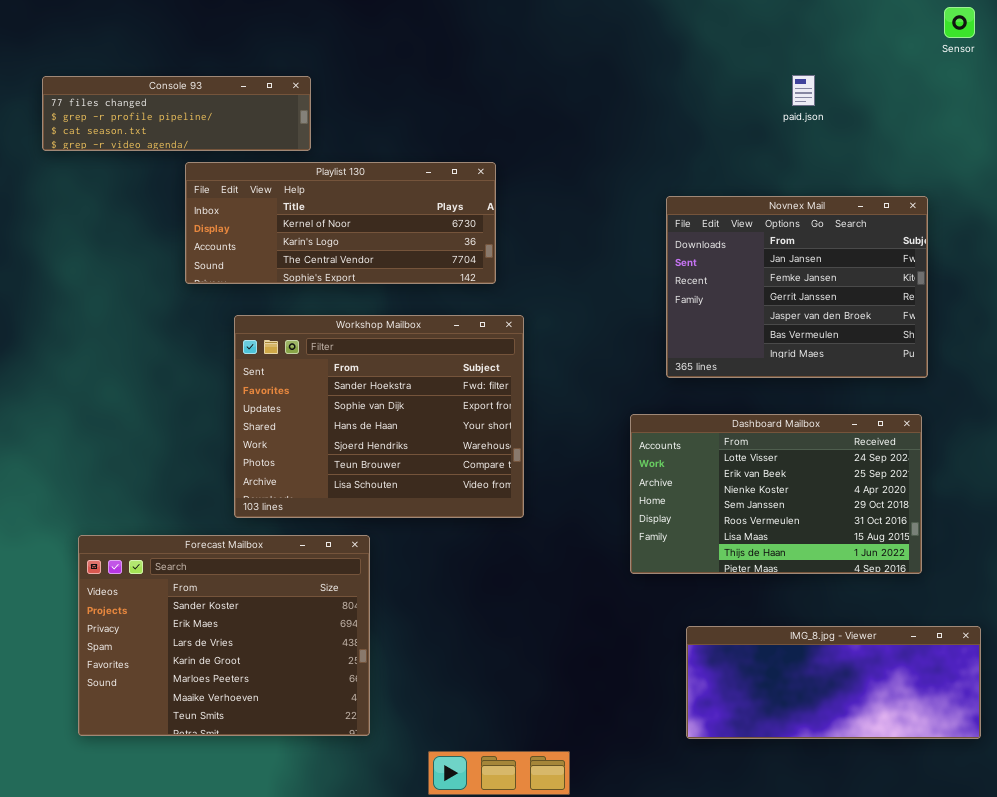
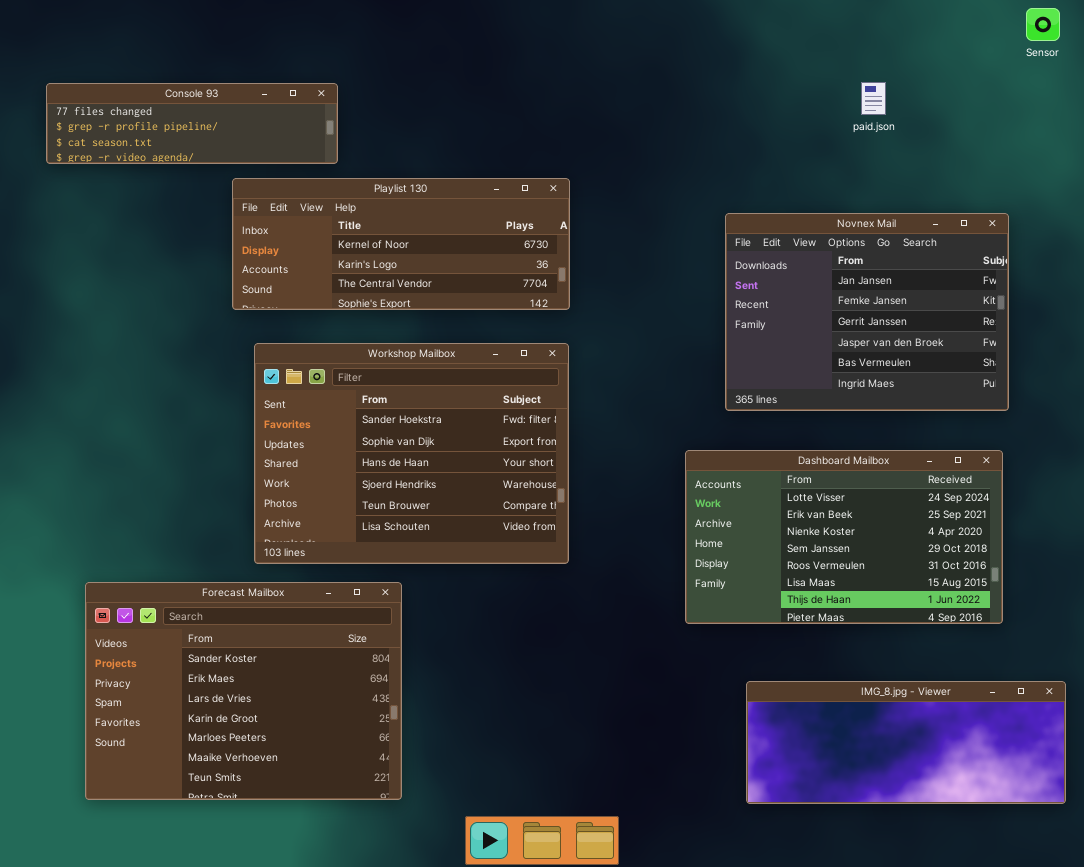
Playlist 130: [185,162,496,284] -> [232,178,570,310], moved

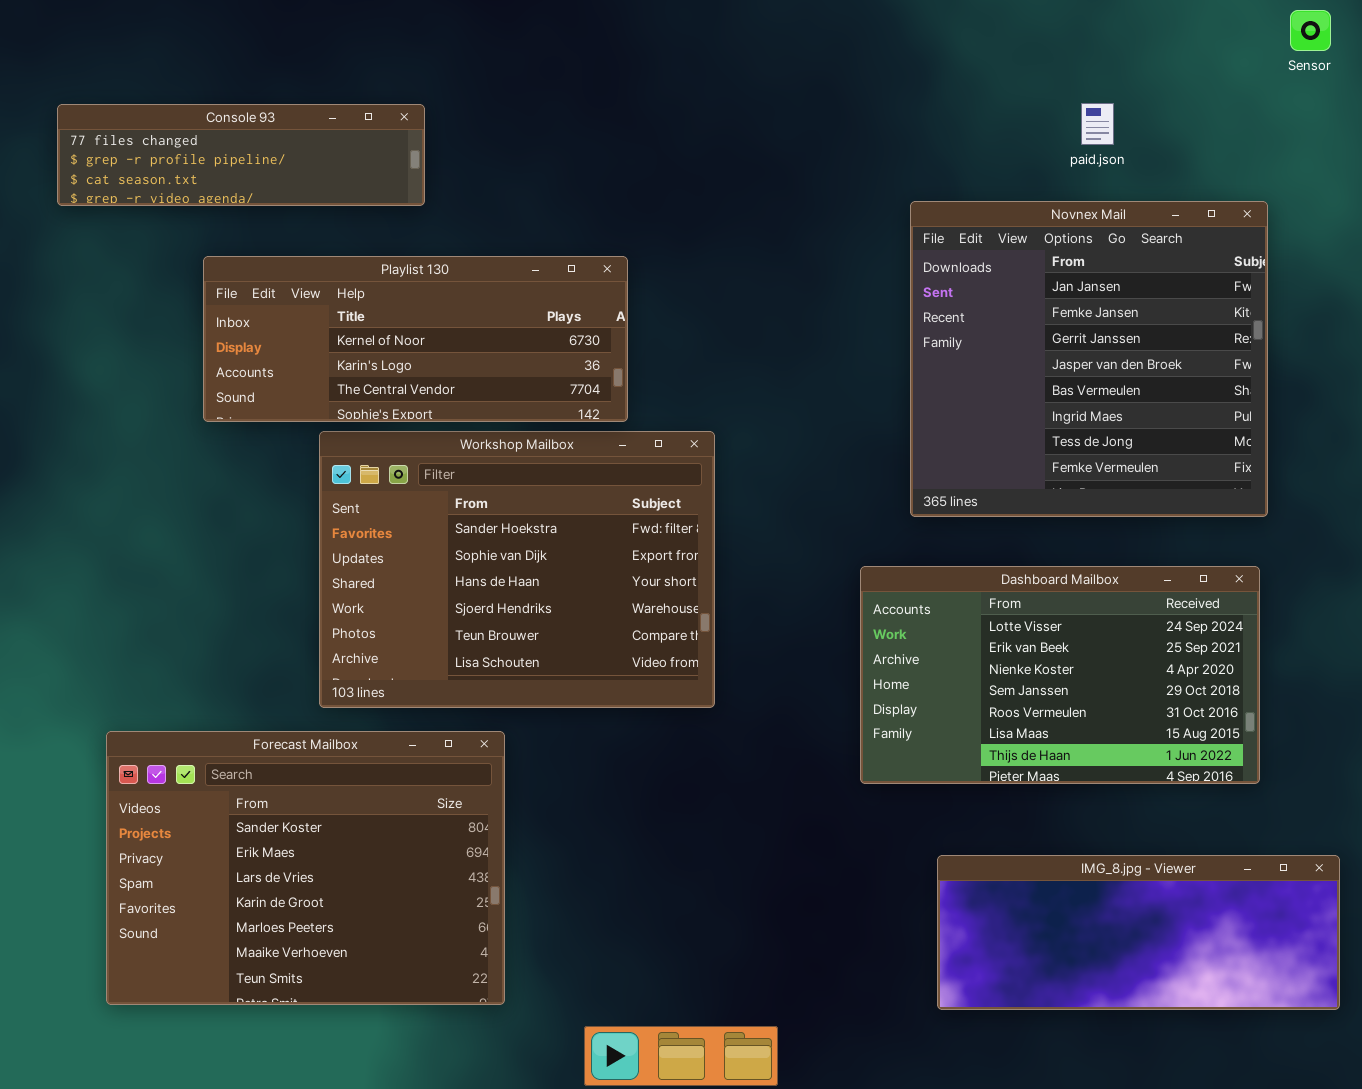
Playlist 130: [232,178,570,310] -> [203,256,628,422], moved
Novnex Mail: [725,213,1009,411] -> [910,201,1268,517], resized

